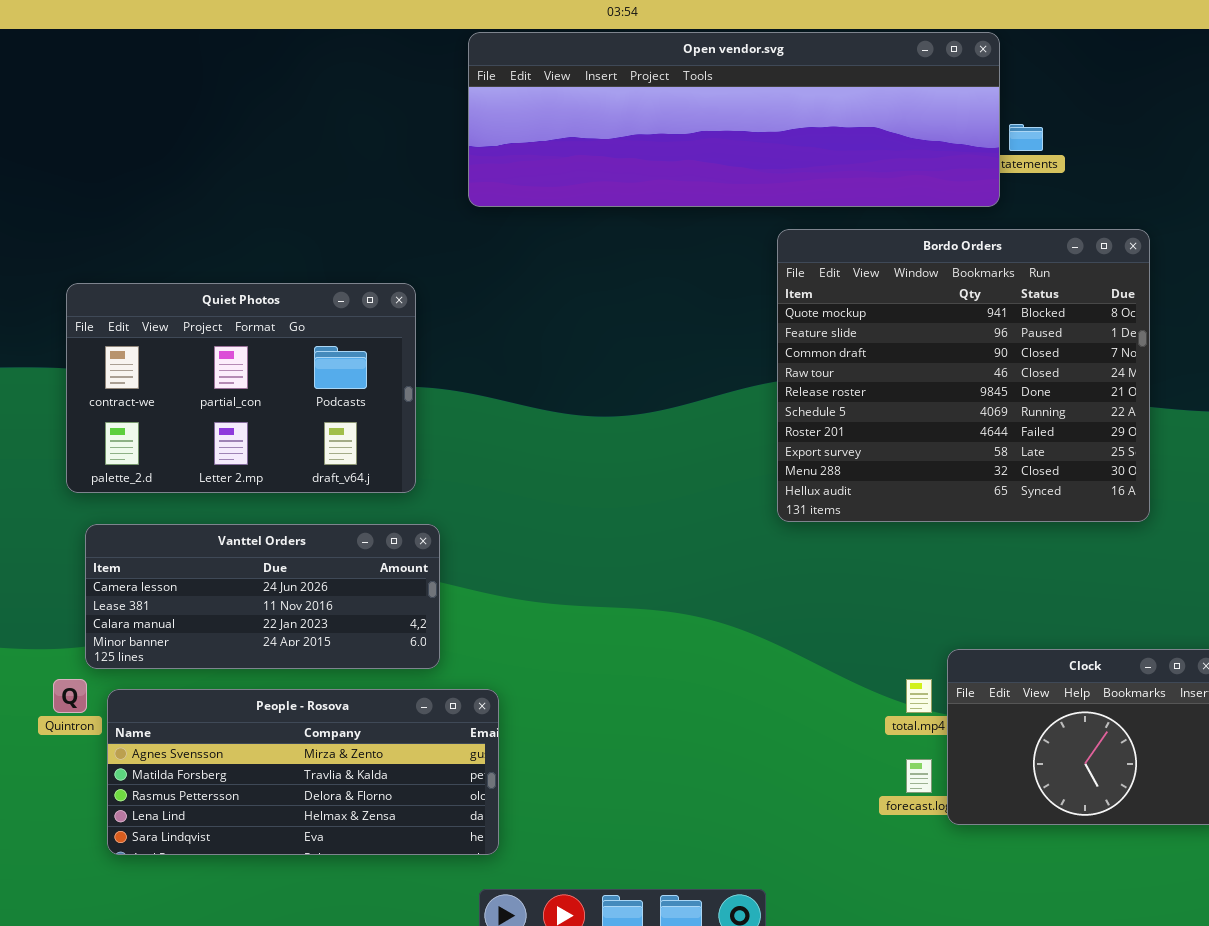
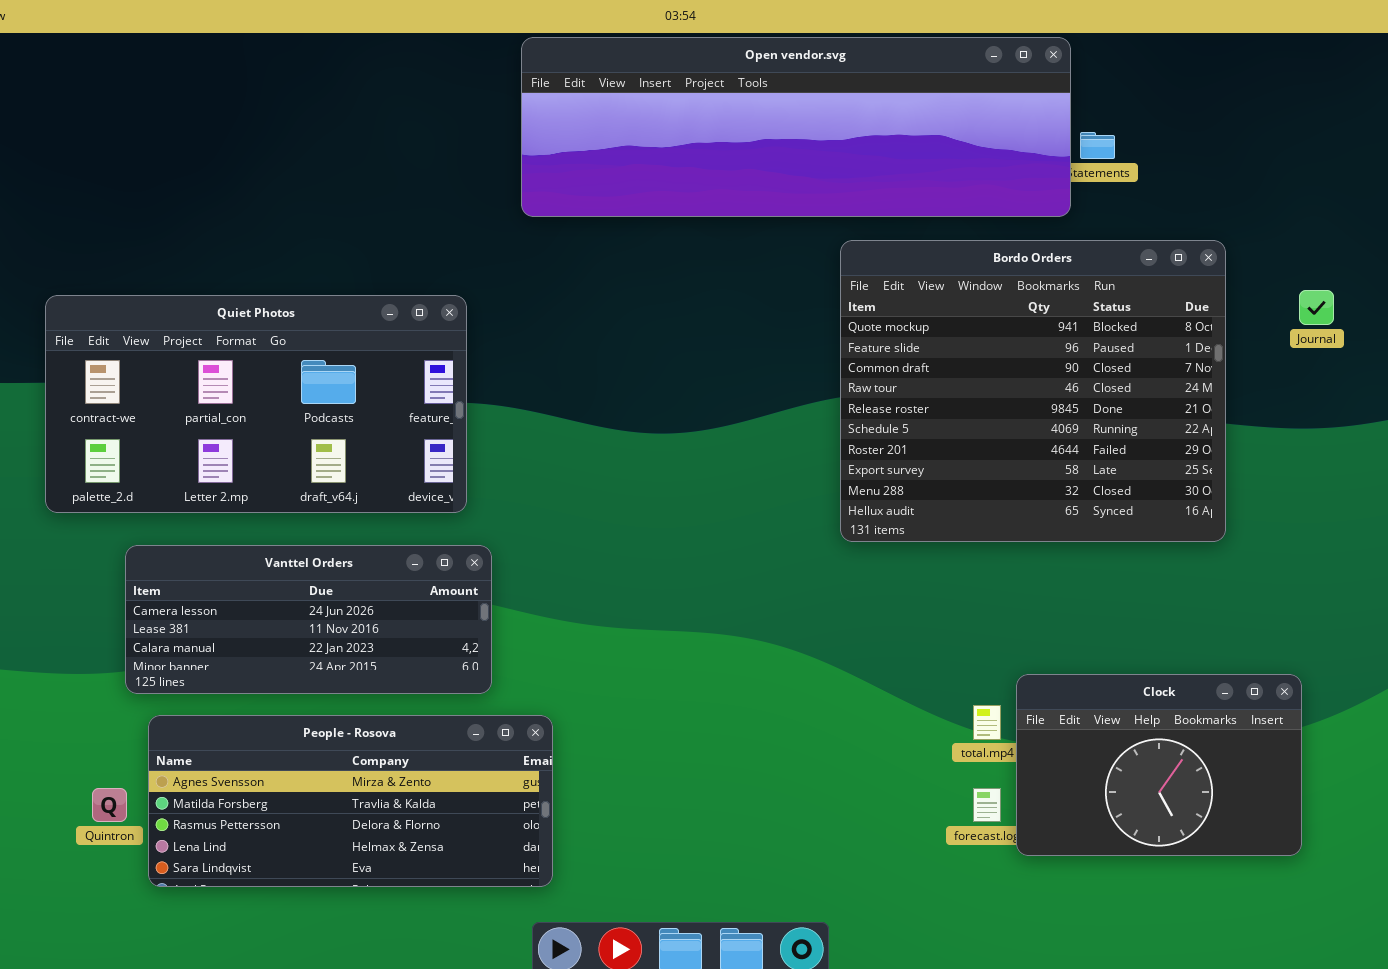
Quiet Photos: [66,283,416,493] -> [45,295,467,513], resized
Quintron: [53,679,87,713] -> [92,788,127,822], moved

